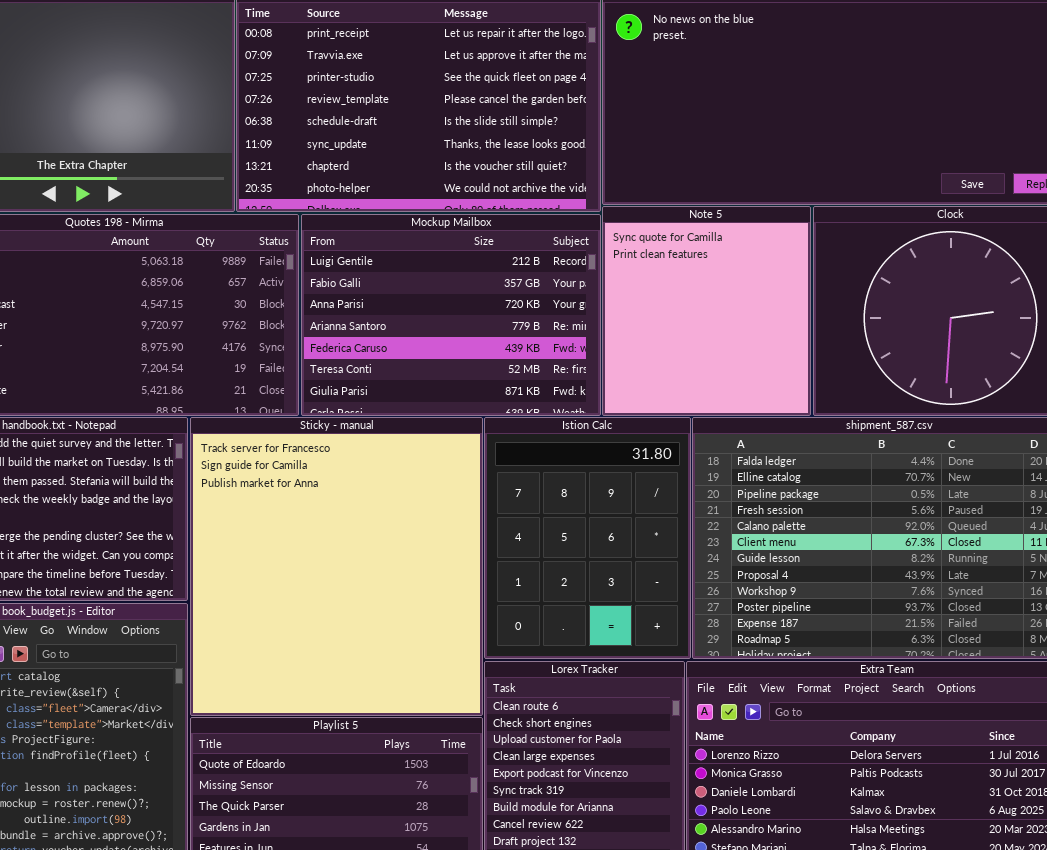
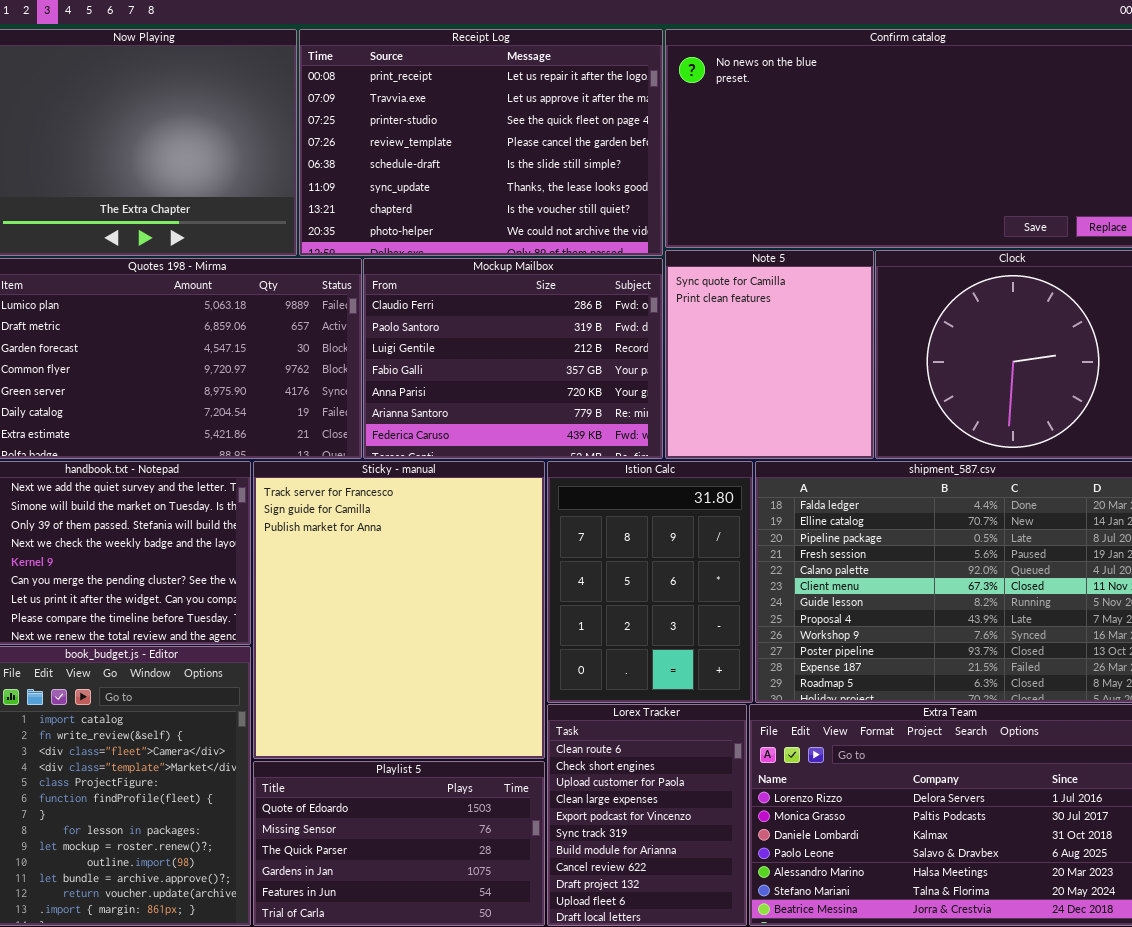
Mockup Mailbox: [301,214,601,416] -> [363,258,663,459], scrolled up 2 rows

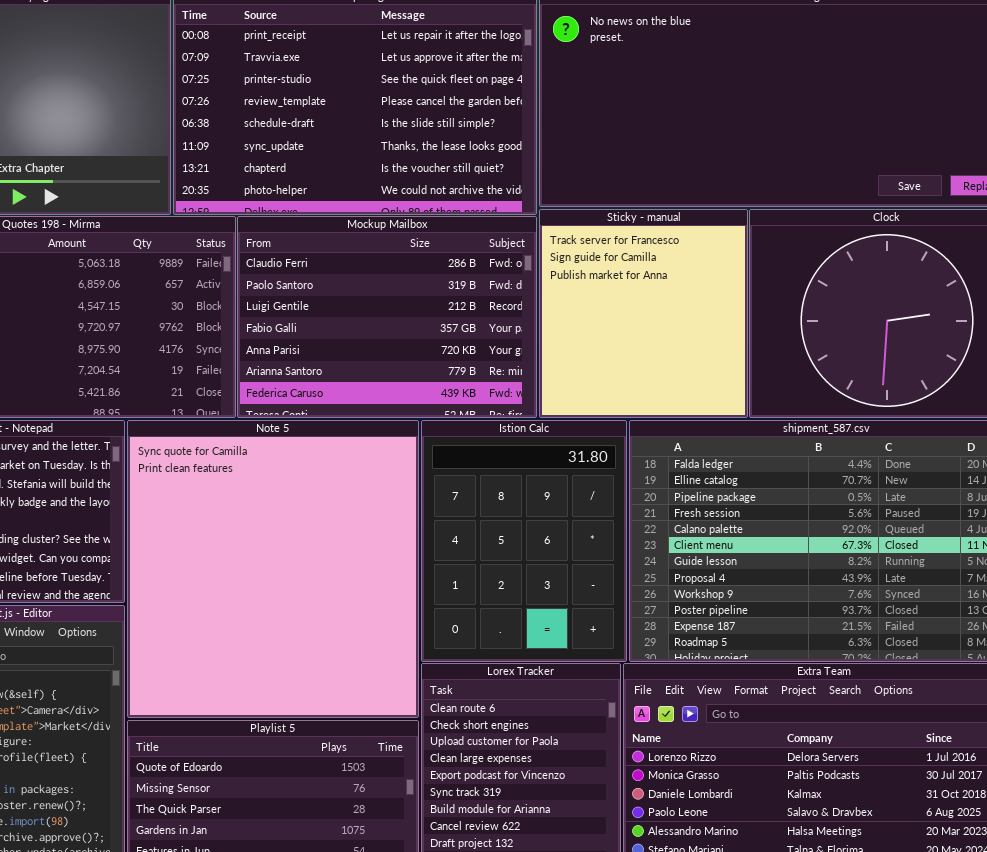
Note 5: [665,250,874,459] -> [127,420,419,718], moved, resized
Sticky - manual: [253,461,545,759] -> [539,209,748,418], moved, resized

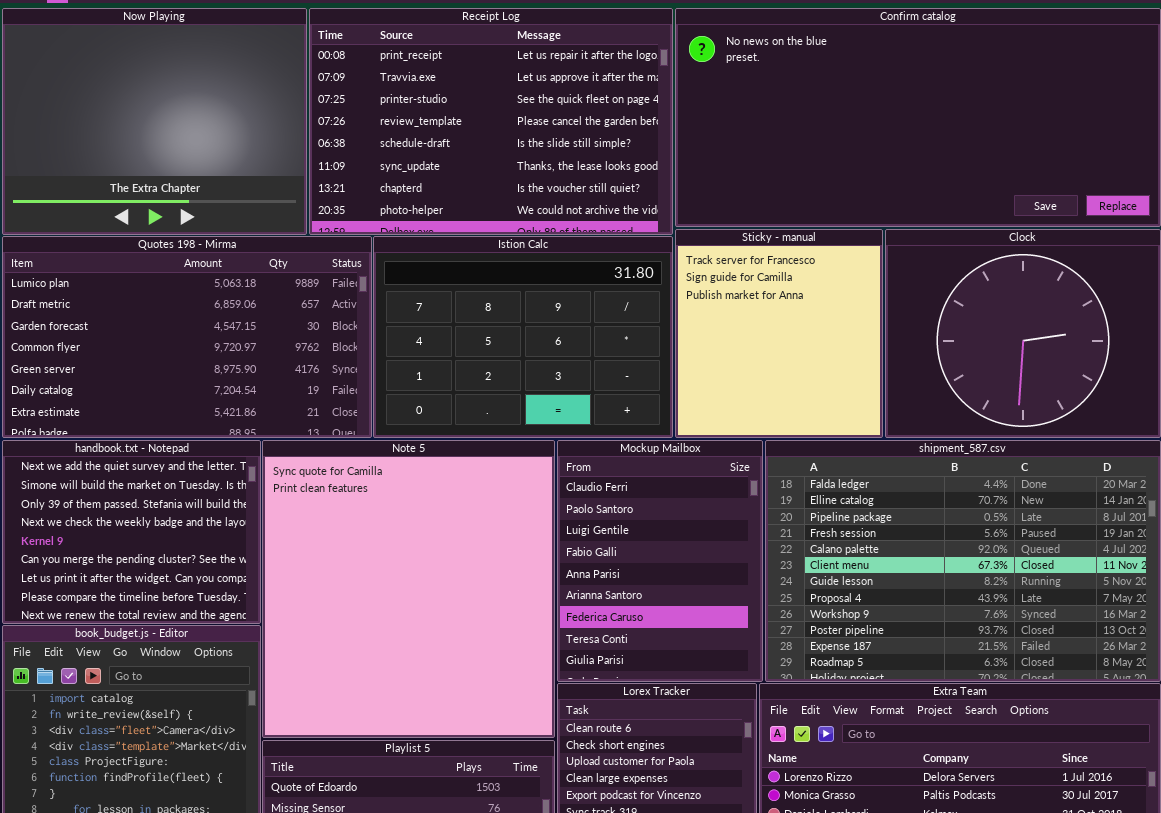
Mockup Mailbox: [237,216,537,418] -> [557,440,763,682], moved, resized
Istion Calc: [421,420,627,662] -> [373,236,673,438], moved, resized

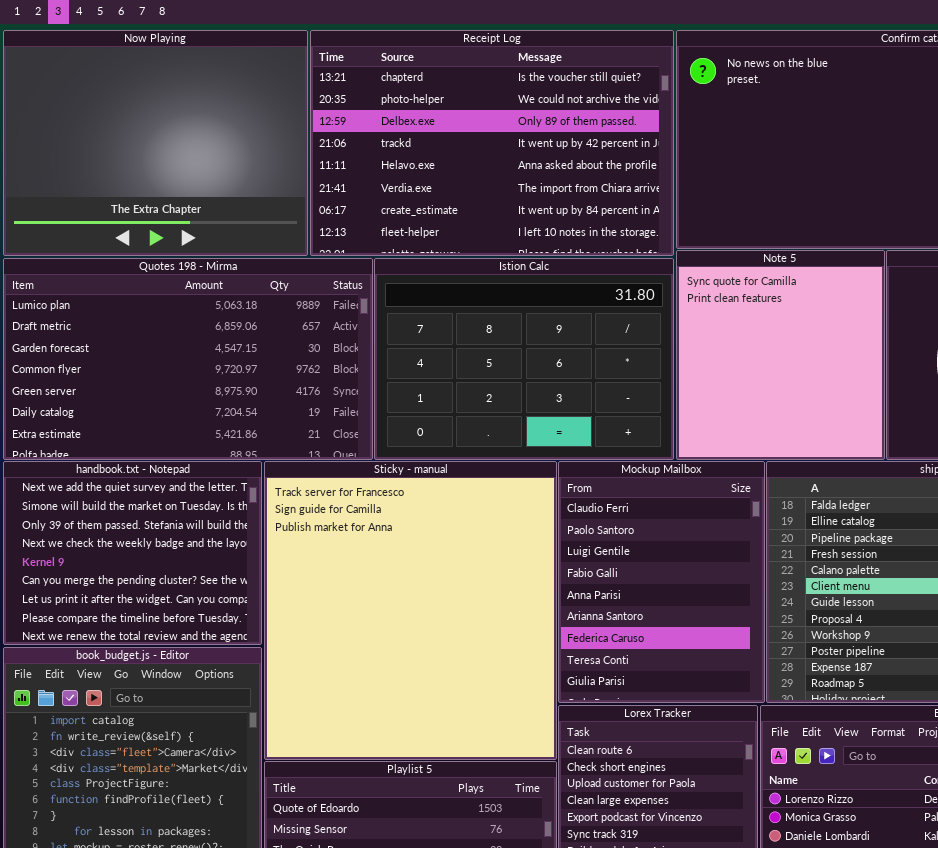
Receipt Log: [309,8,673,235] -> [310,30,674,256], scrolled down 6 rows
Sticky - manual: [675,229,883,438] -> [264,461,557,760], moved, resized
Note 5: [262,440,555,738] -> [676,250,885,460], moved, resized

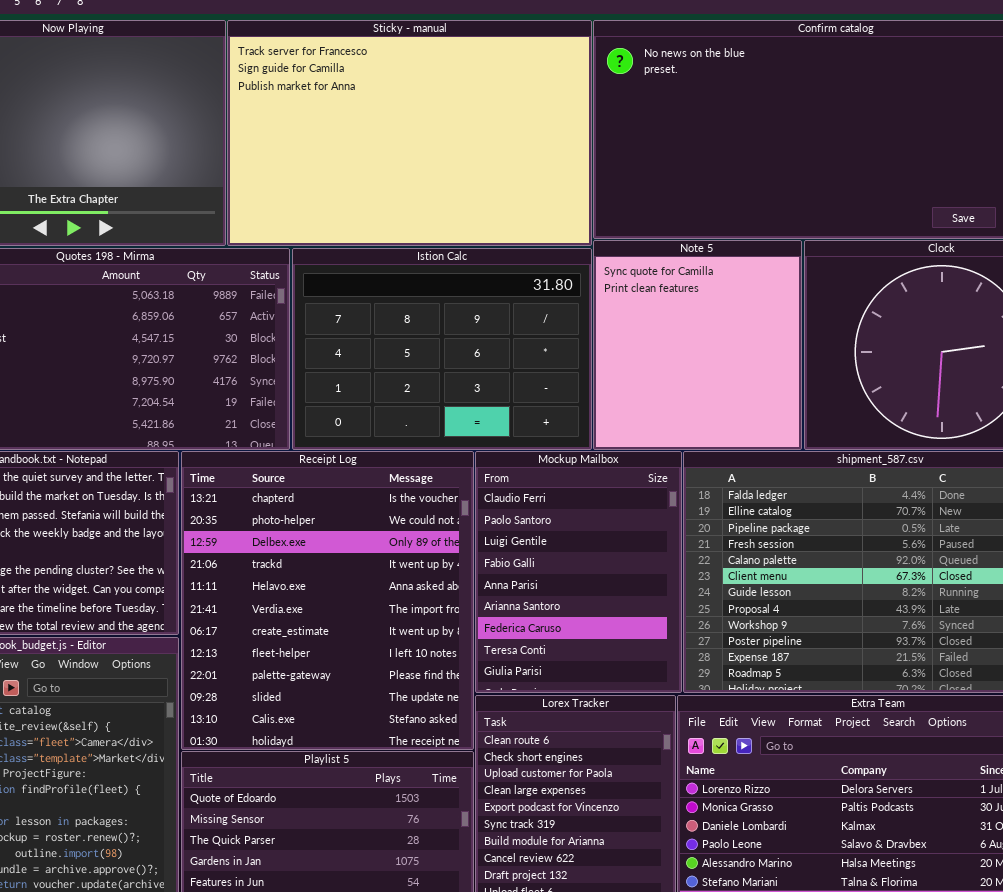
Receipt Log: [310,30,674,256] -> [181,451,474,750], moved, resized
Sticky - manual: [264,461,557,760] -> [227,20,592,246], moved, resized

